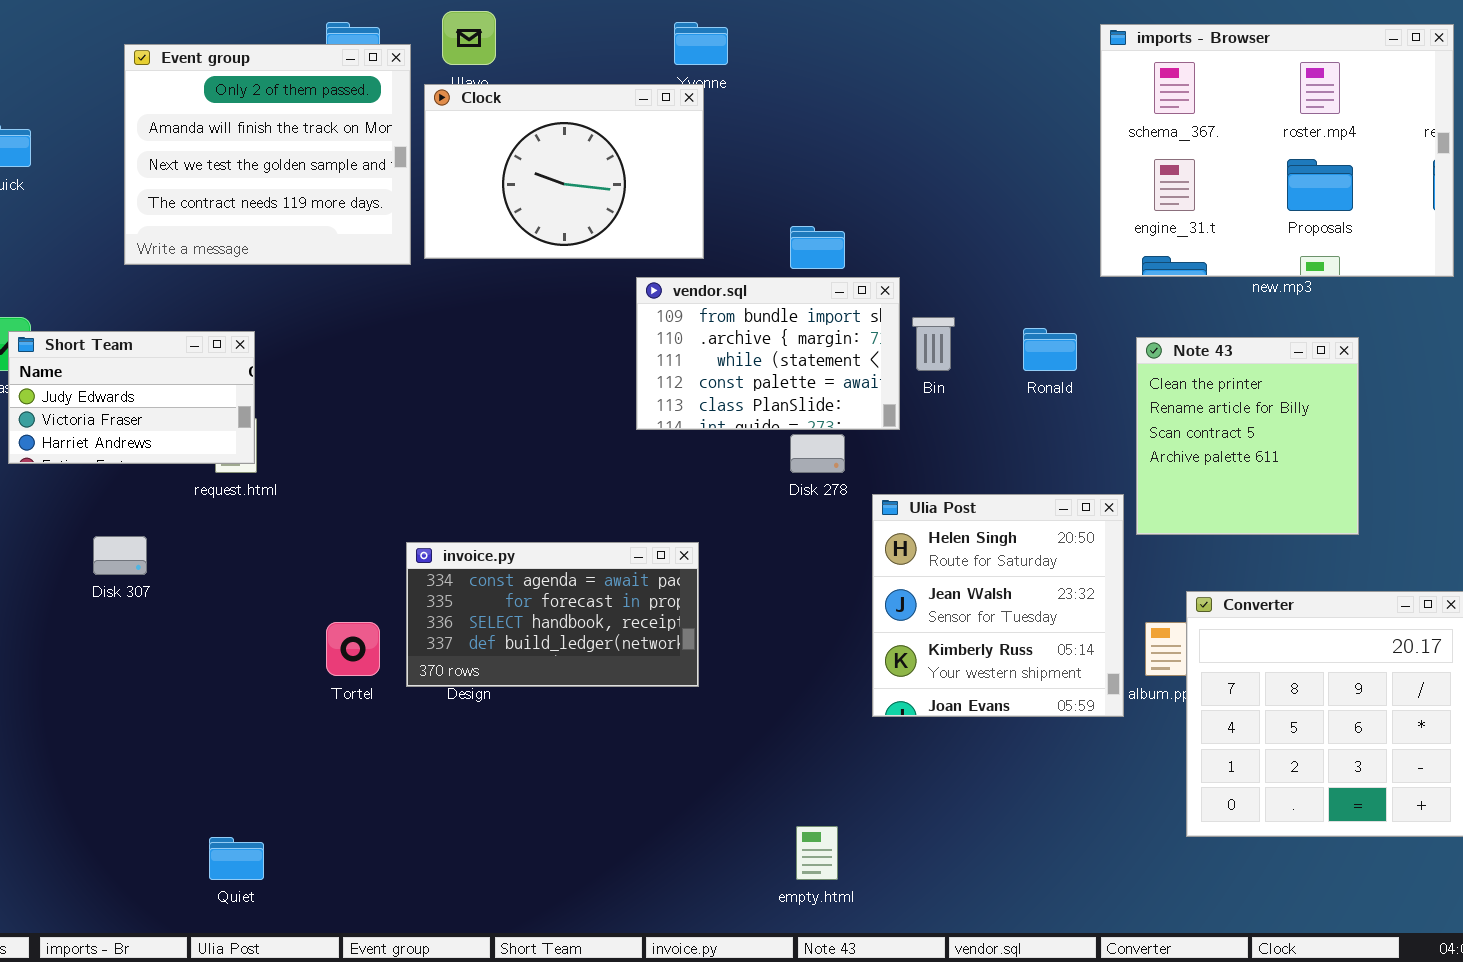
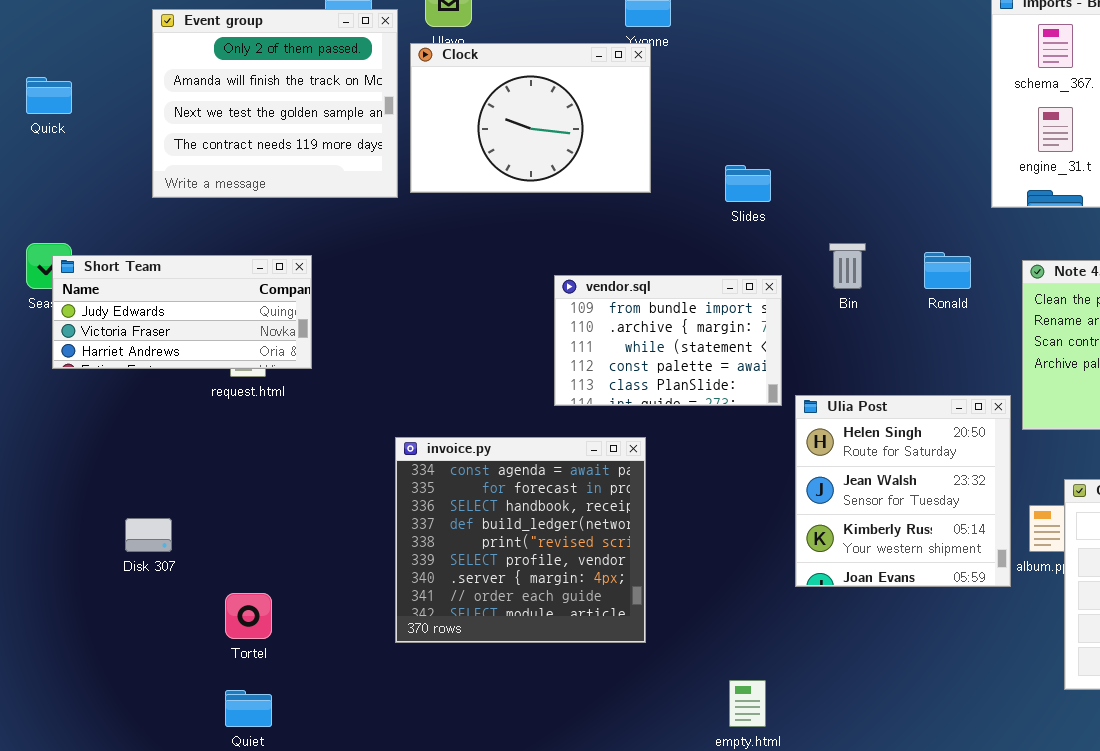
vendor.sql: [636,277,900,430] -> [554,275,782,406], moved
Short Team: [8,331,255,464] -> [52,255,312,369], resized
Disk 307: [93,536,147,575] -> [125,518,172,552], moved
invoice.py: [406,542,699,687] -> [395,437,646,643], resized
Tortel: [326,622,380,676] -> [225,593,272,639], moved

